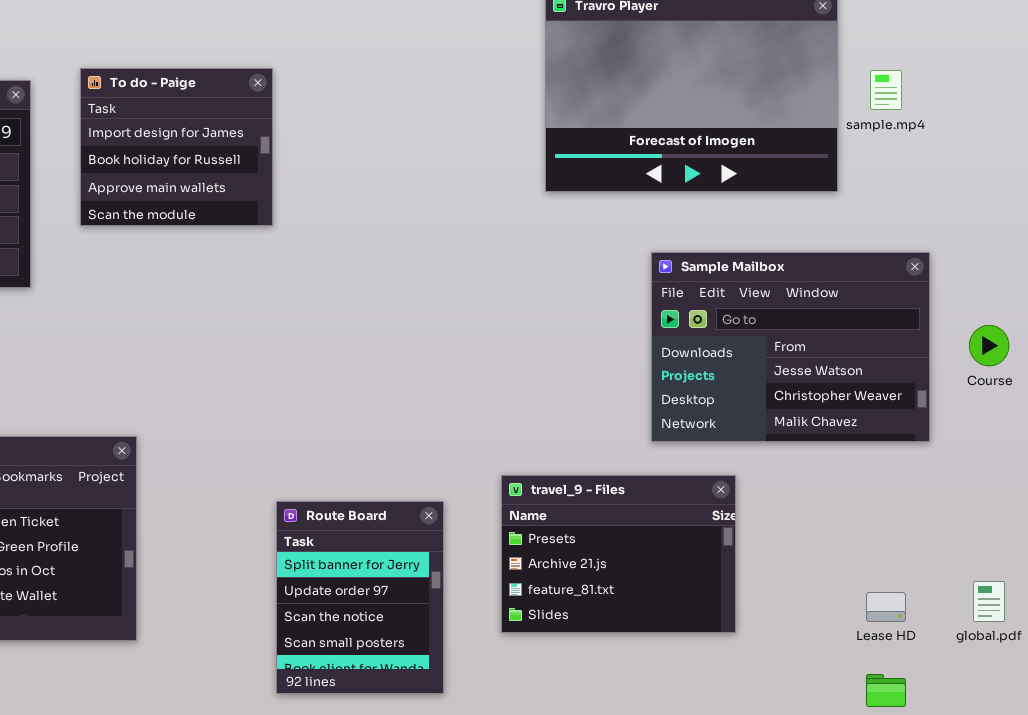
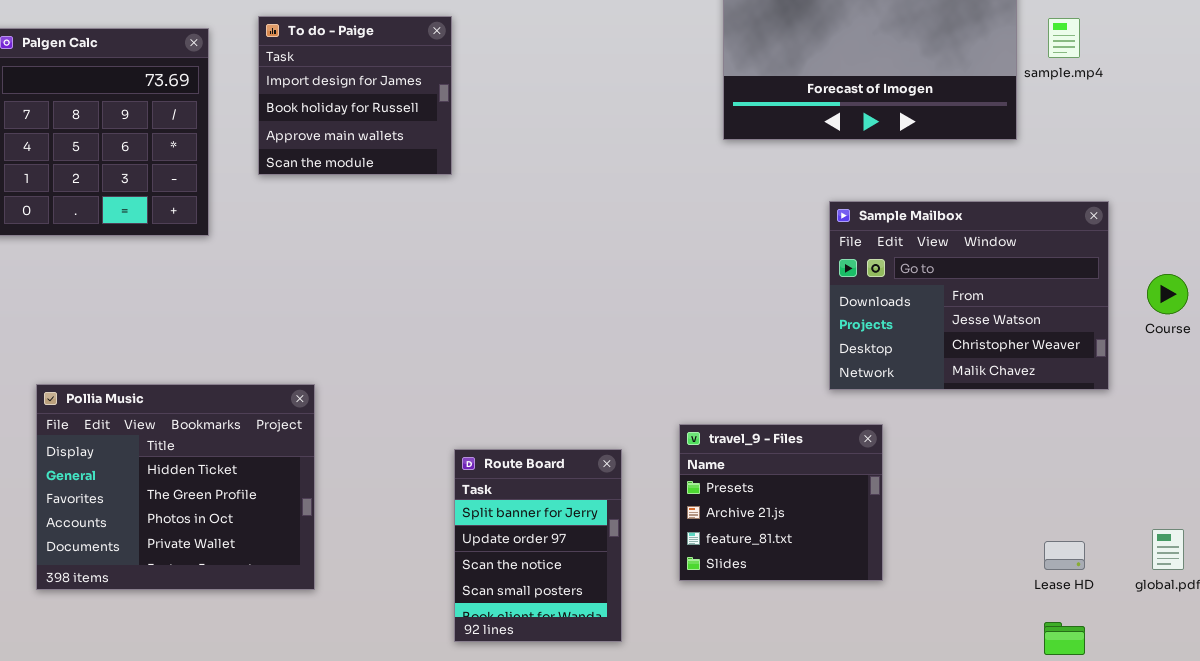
travel_9 - Files: [501,475,736,633] -> [679,424,883,581], resized

